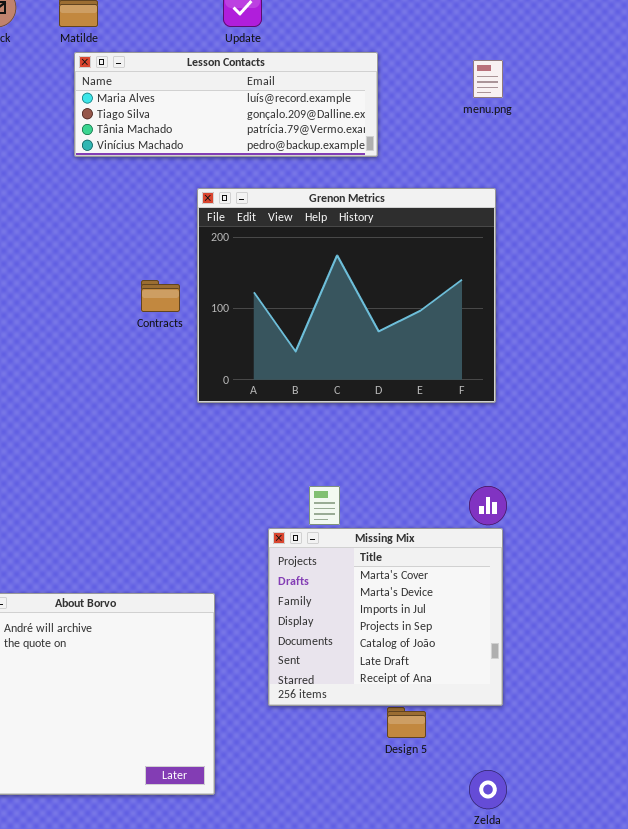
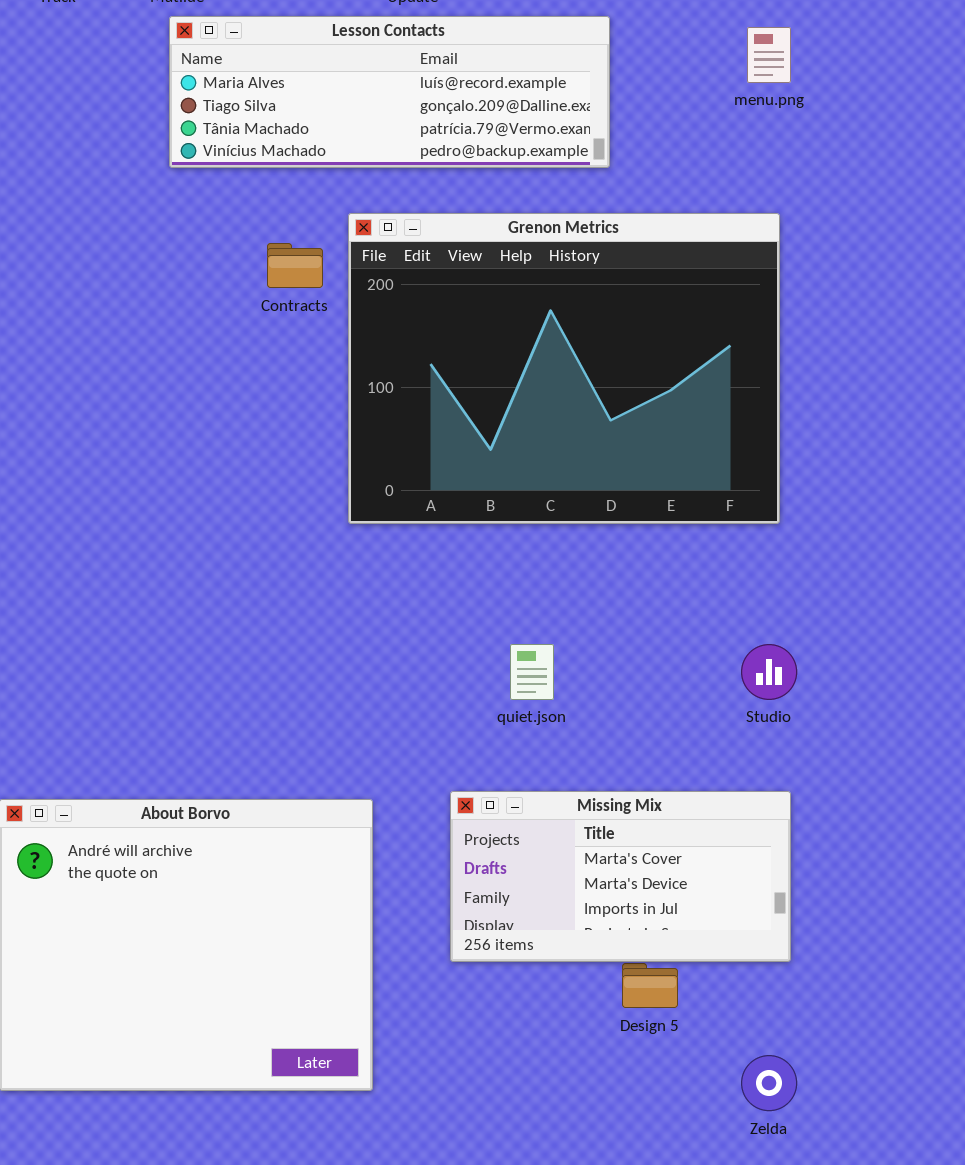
Contracts: [141,280,180,312] -> [267,243,323,288], moved
Missing Mix: [268,528,503,706] -> [450,791,791,962], resized

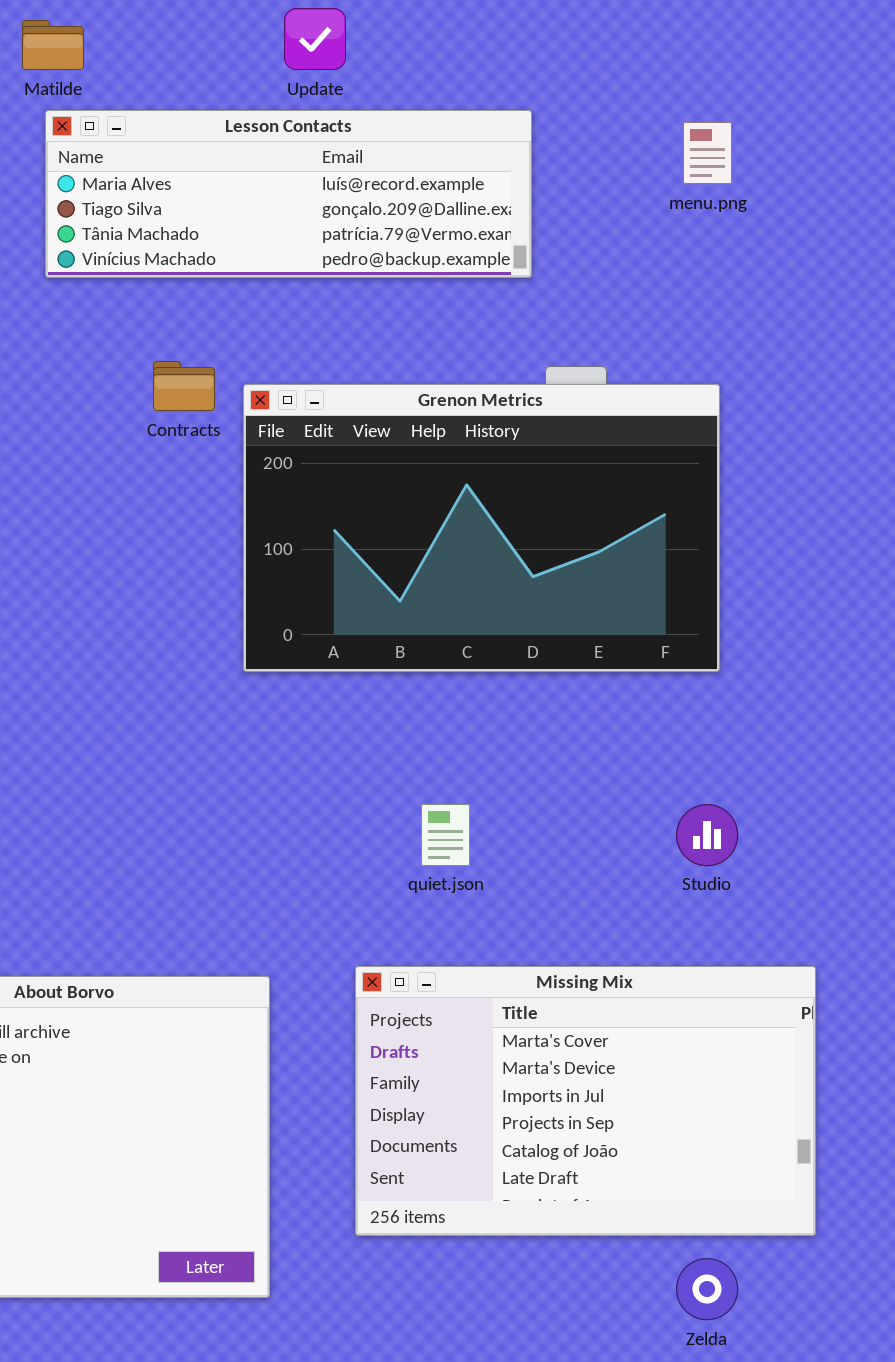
Grenon Metrics: [348,213,780,524] -> [243,384,720,672], resized
Missing Mix: [450,791,791,962] -> [355,966,816,1236], resized

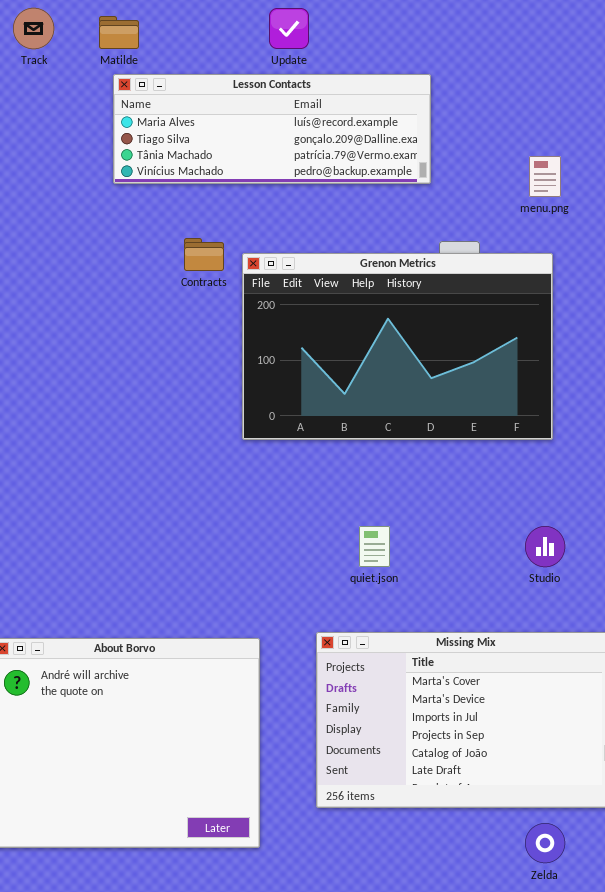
menu.png: [683,122,732,184] -> [529,156,561,197], moved

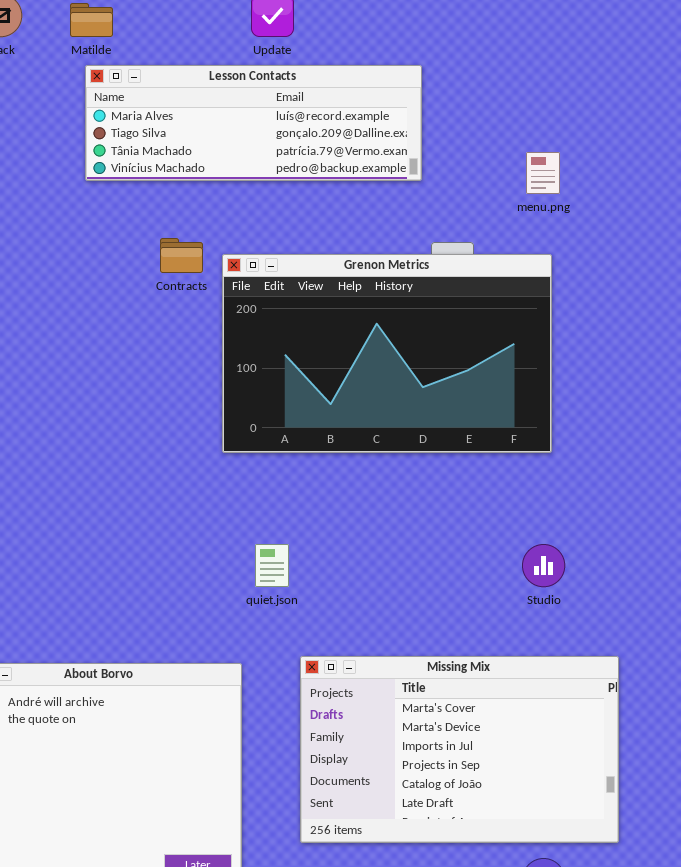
quiet.json: [359,526,390,567] -> [255,544,289,587], moved

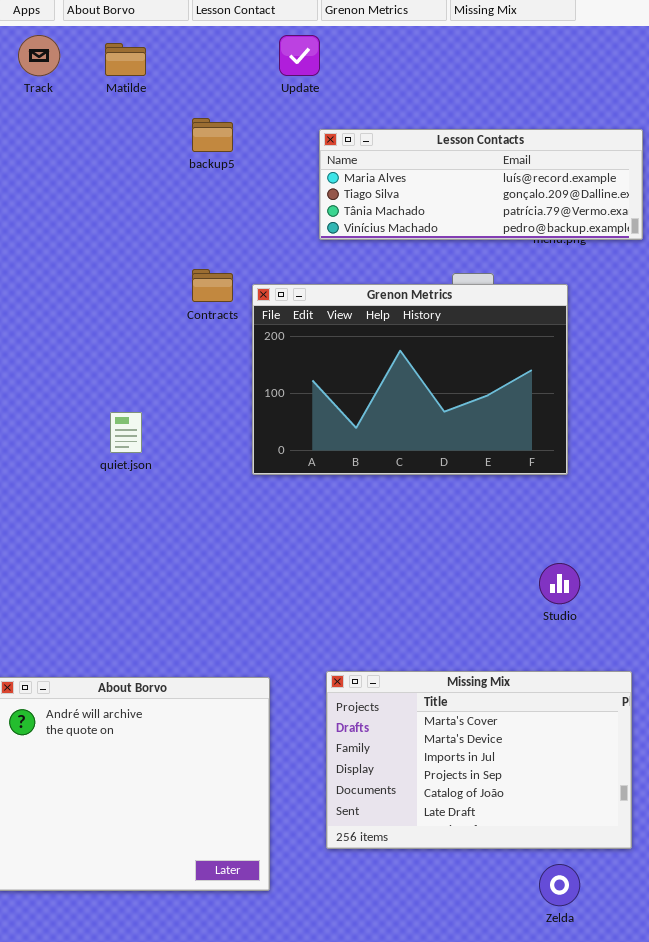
Lesson Contacts: [85,65,422,181] -> [319,129,643,240], moved
quiet.json: [255,544,289,587] -> [110,412,142,453], moved

